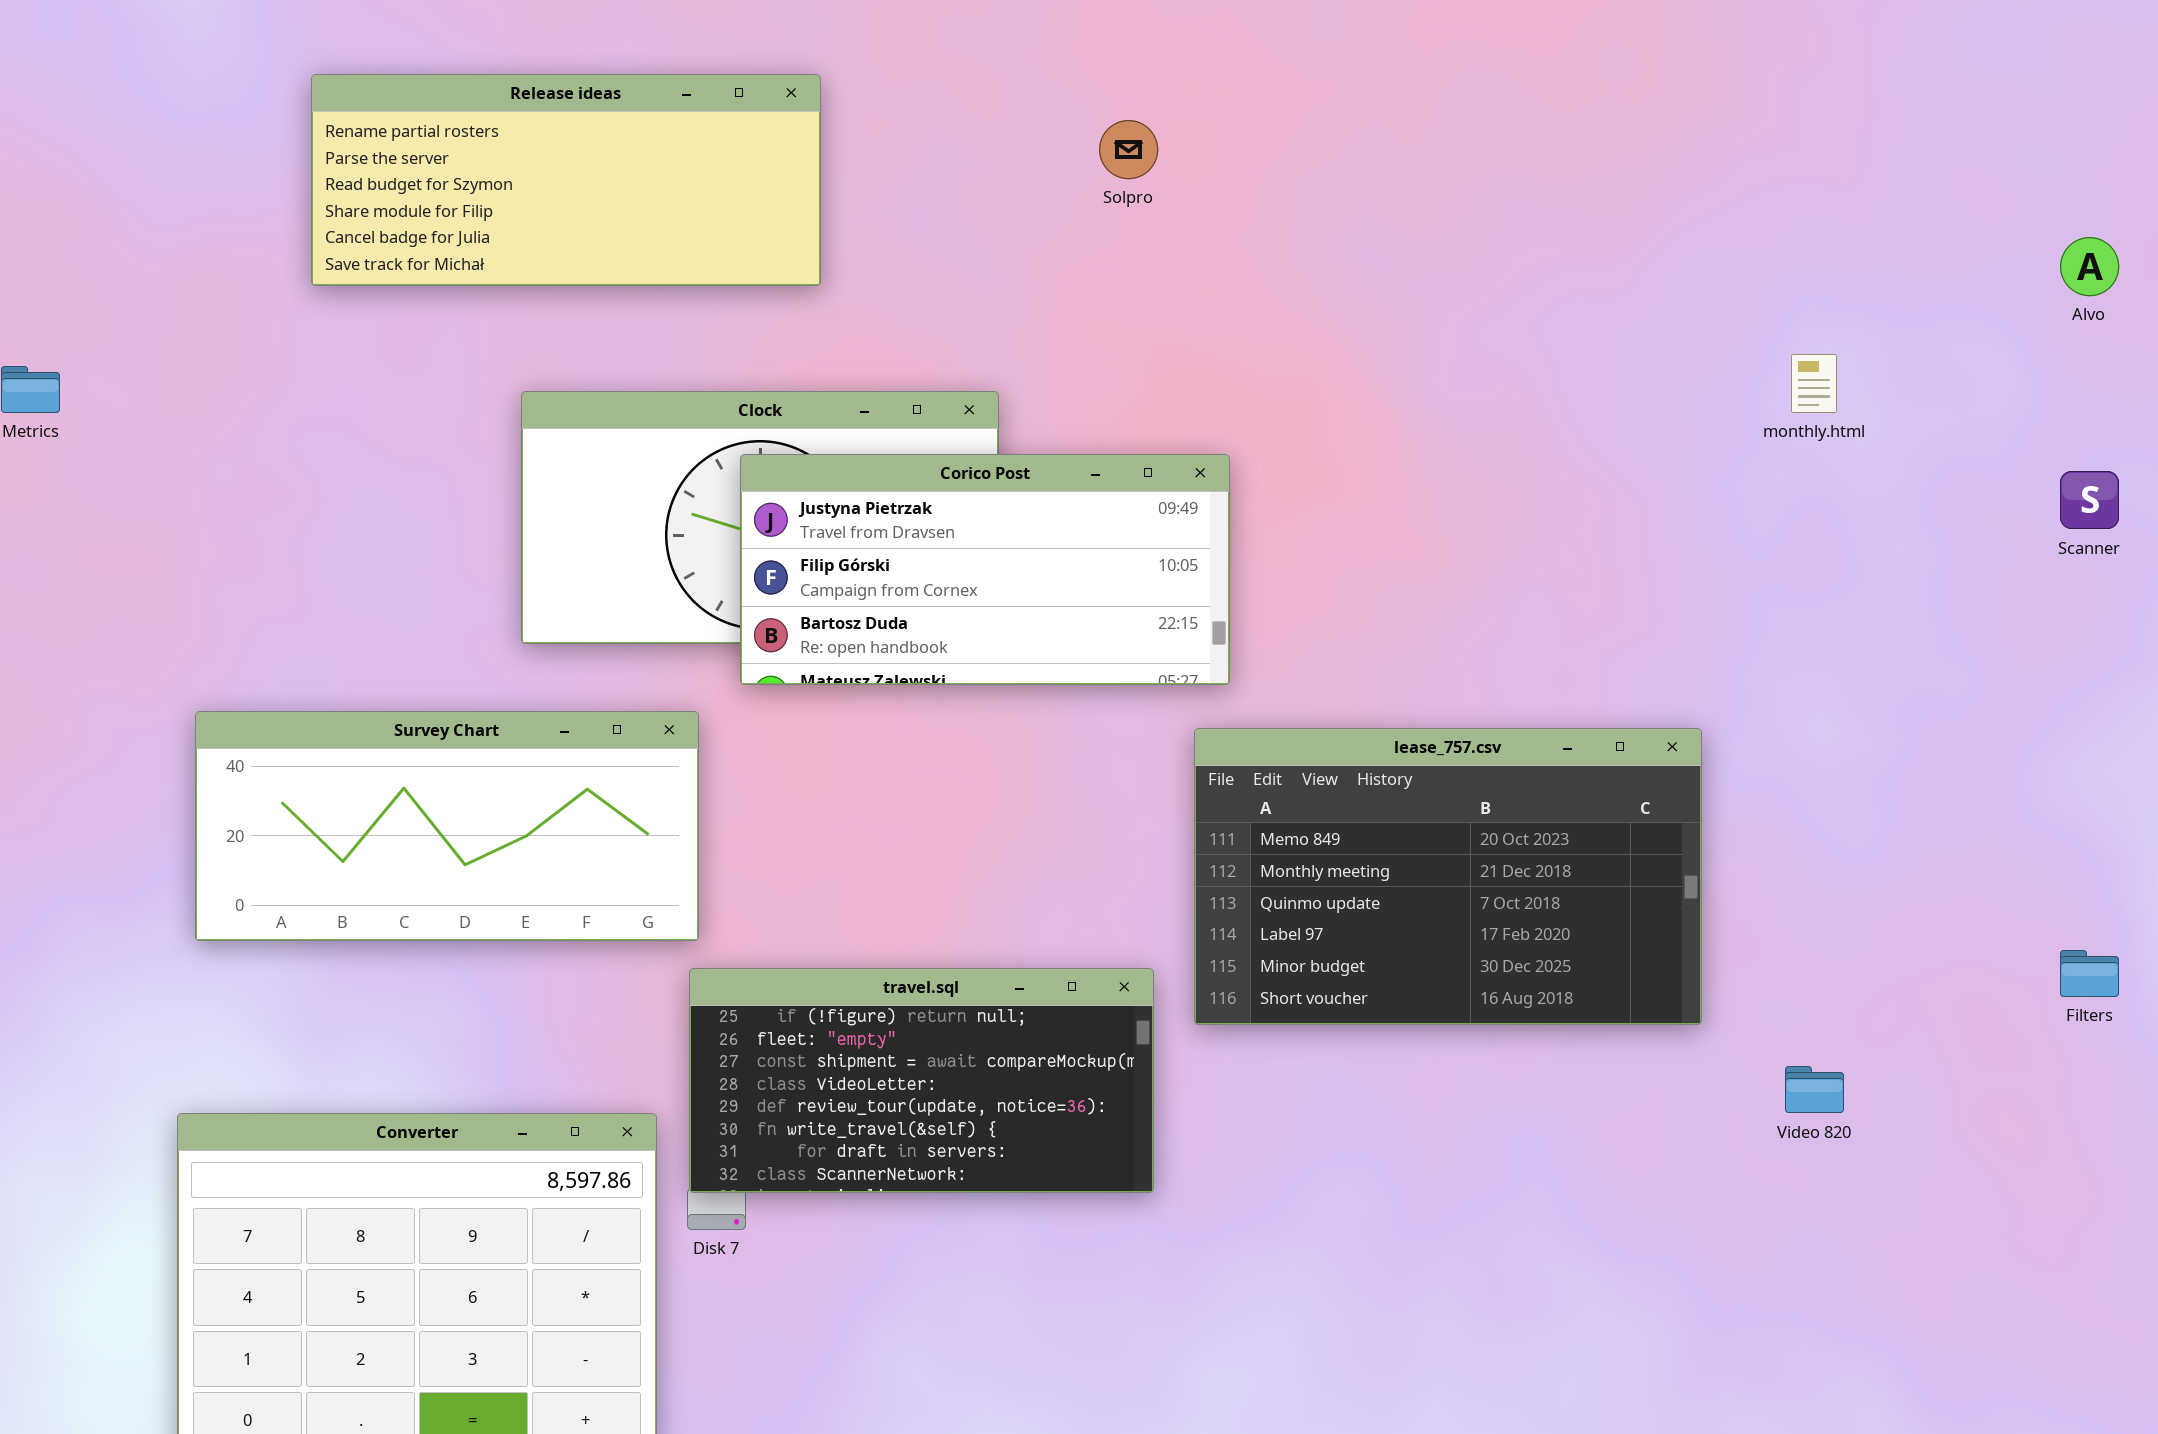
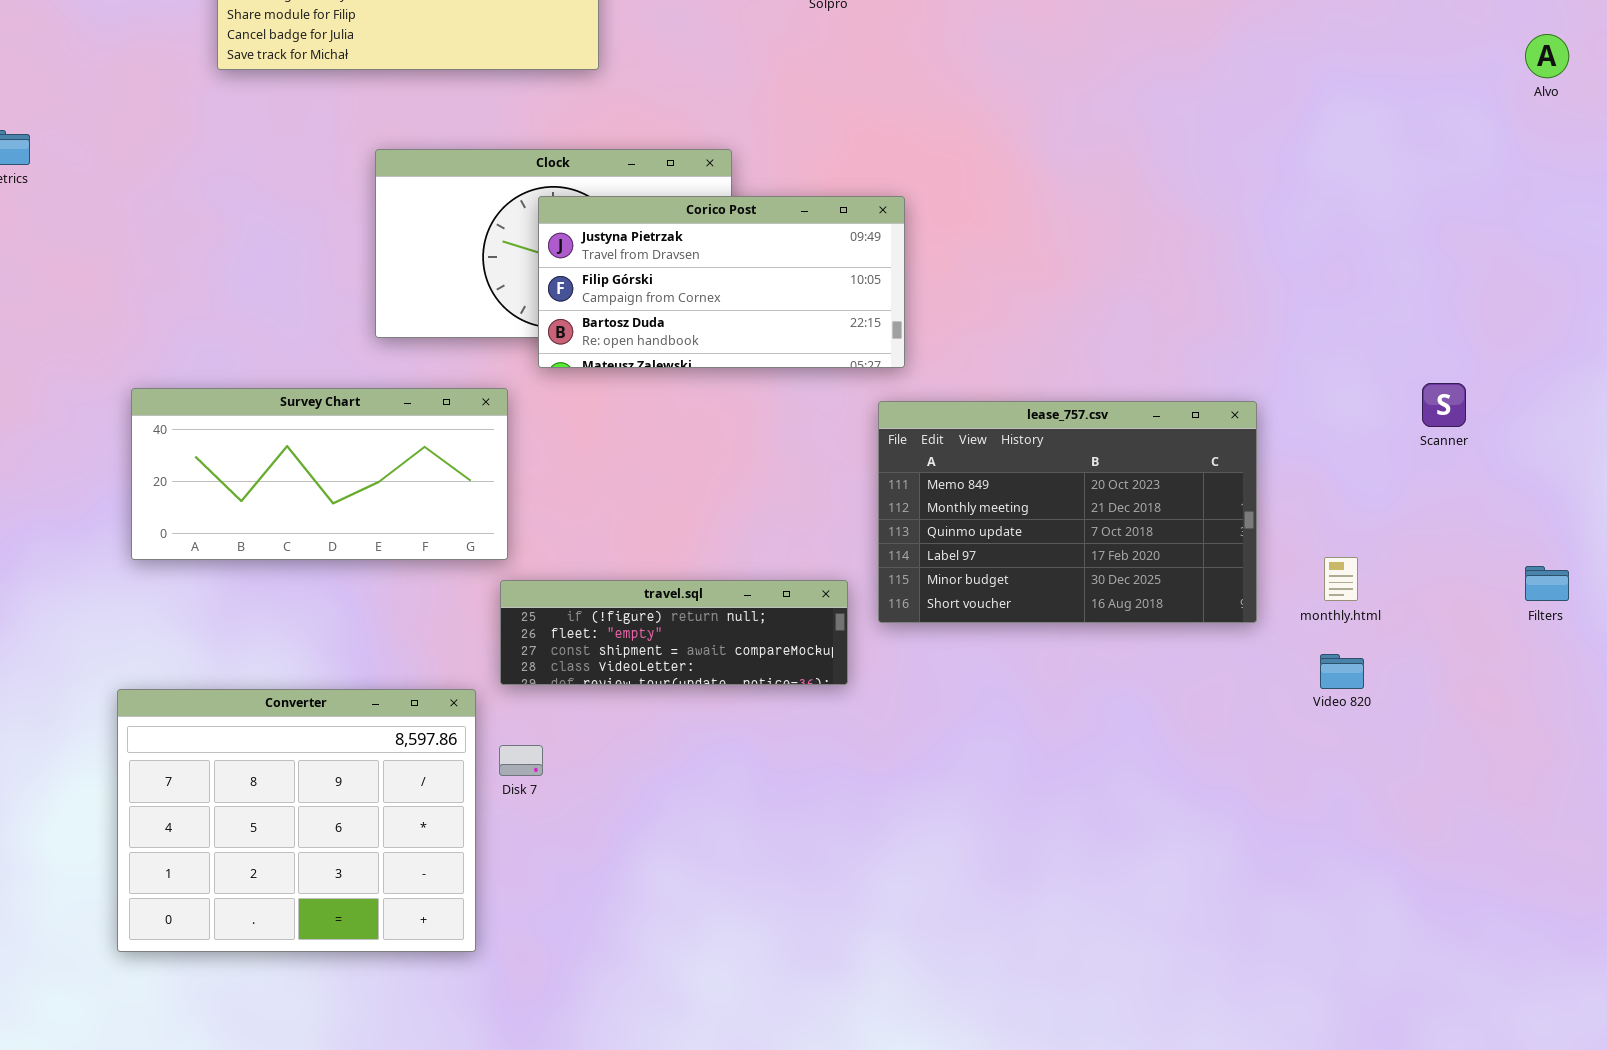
monthly.html: [1791,354,1837,413] -> [1324,557,1358,601], moved
Scanner: [2060,471,2119,529] -> [1422,383,1466,427], moved
travel.sql: [689,968,1154,1193] -> [500,580,848,685], resized

